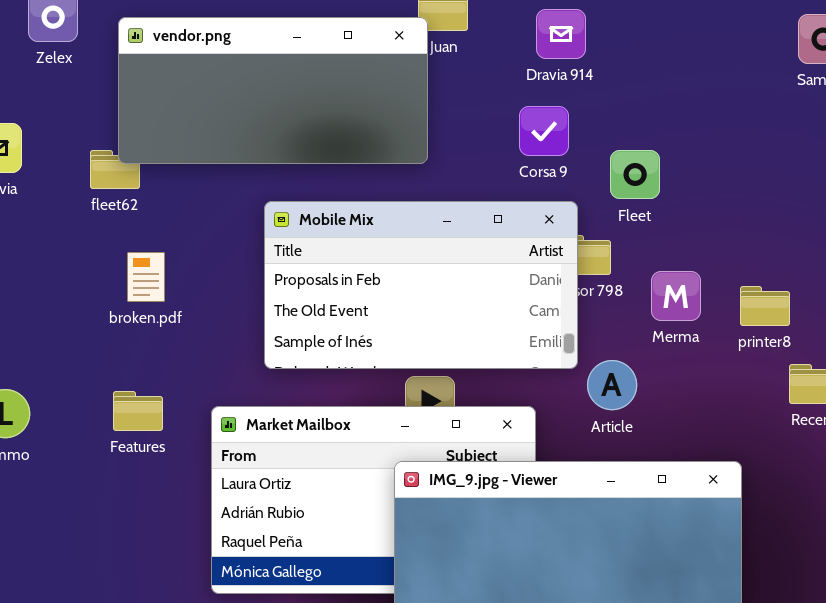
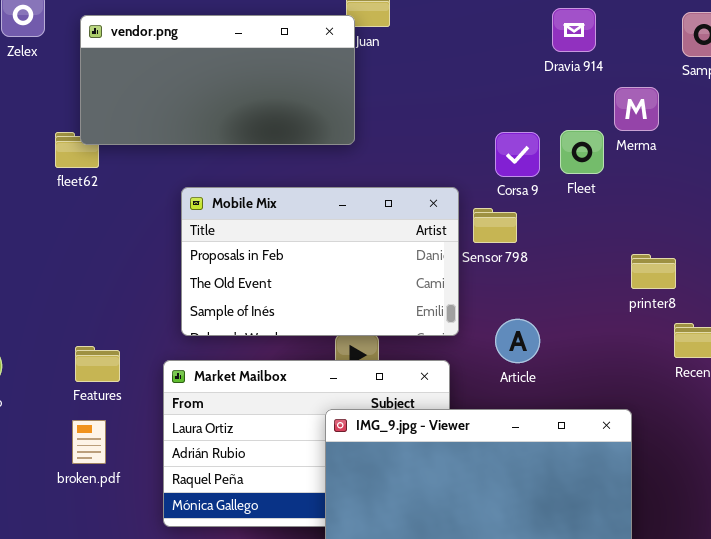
Dravia 914: [536,9,586,59] -> [552,8,596,52], moved
Corsa 9: [519,106,569,156] -> [495,132,540,177], moved
Fleet: [610,150,660,199] -> [560,130,604,174], moved
Mobile Mix: [264,201,578,369] -> [181,187,459,336], moved
broken.pdf: [127,252,165,302] -> [72,420,106,464], moved
Merma: [651,271,701,321] -> [614,87,659,131], moved

